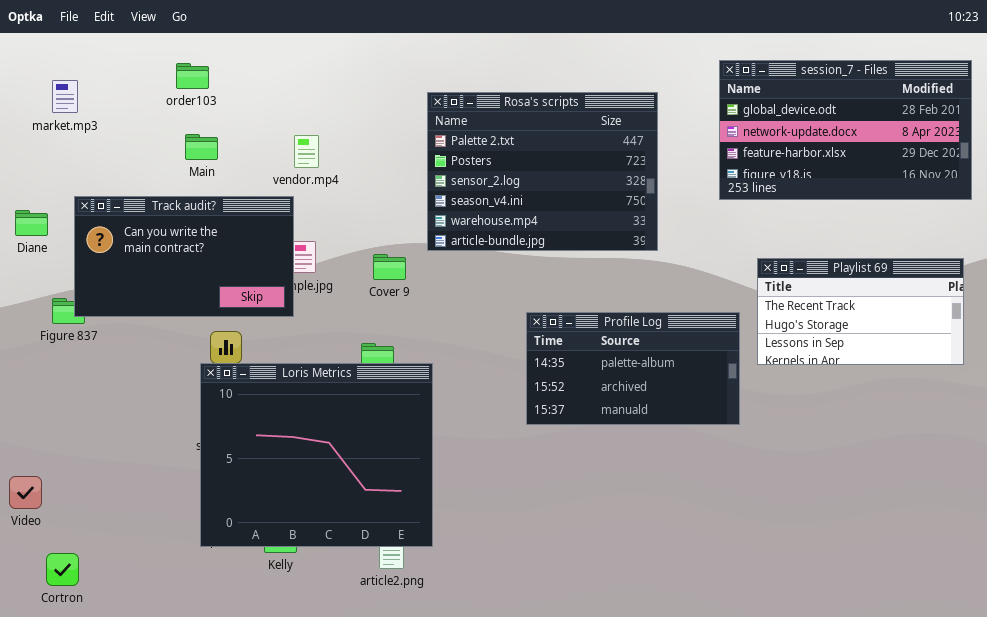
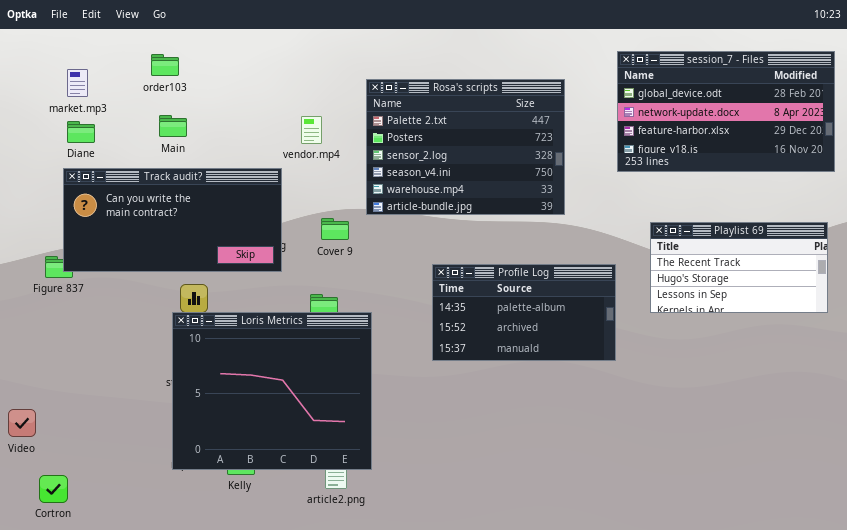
market.mp3: [52,80,78,113] -> [67,69,88,97], moved
vendor.mp4: [294,135,319,168] -> [301,116,322,144], moved
Track audit?: [74,196,294,317] -> [63,168,282,272], resized
Diane: [15,210,48,236] -> [67,121,95,143], moved
Profile Log: [526,312,740,425] -> [432,264,616,361], moved

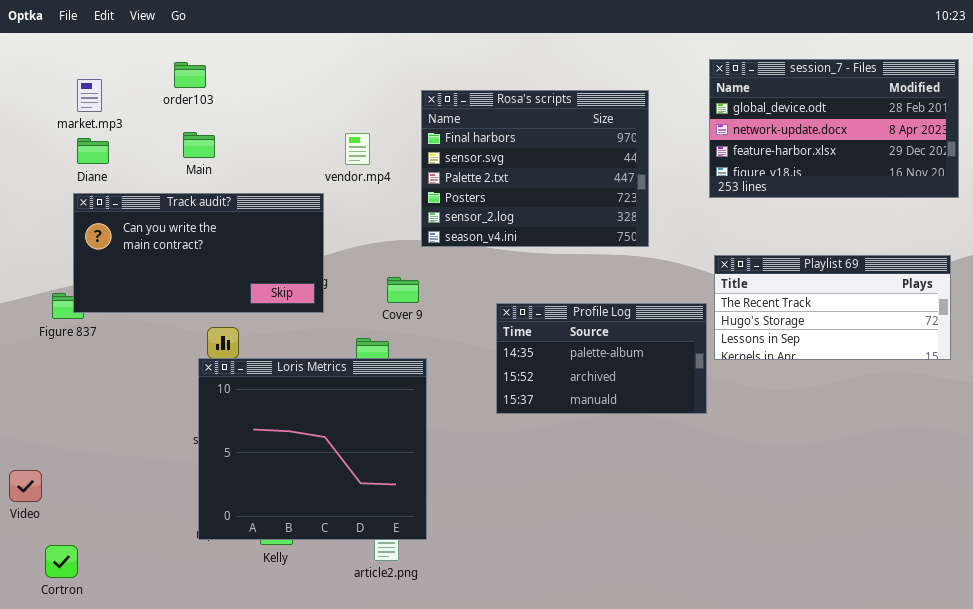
Rosa's scripts: [366,79,565,215] -> [421,90,649,247], scrolled up 2 rows
Cover 9: [321,218,349,240] -> [387,277,419,303], moved
Playlist 69: [650,222,828,313] -> [714,255,951,360], resized

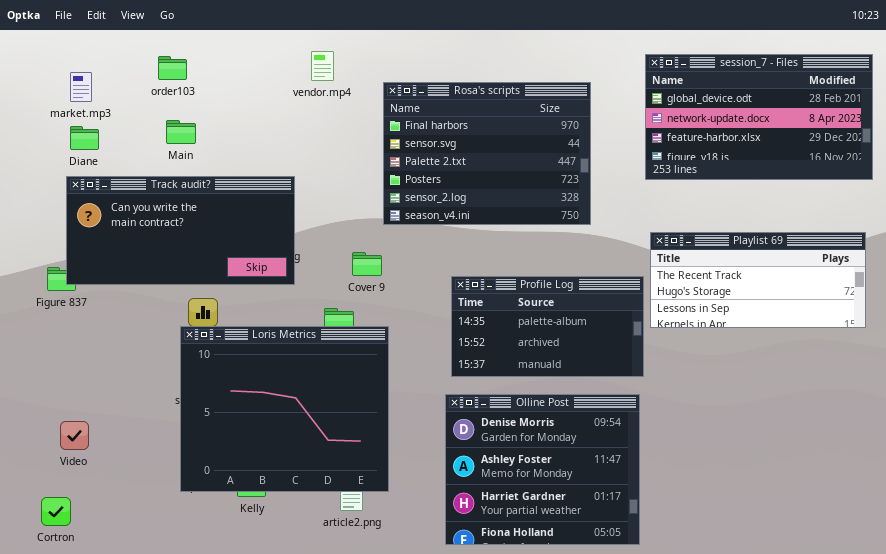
vendor.mp4: [345,133,370,165] -> [311,51,334,81], moved
Olline Post: none -> [445,394,640,545], opened
Video: [9,470,42,502] -> [60,421,89,450], moved

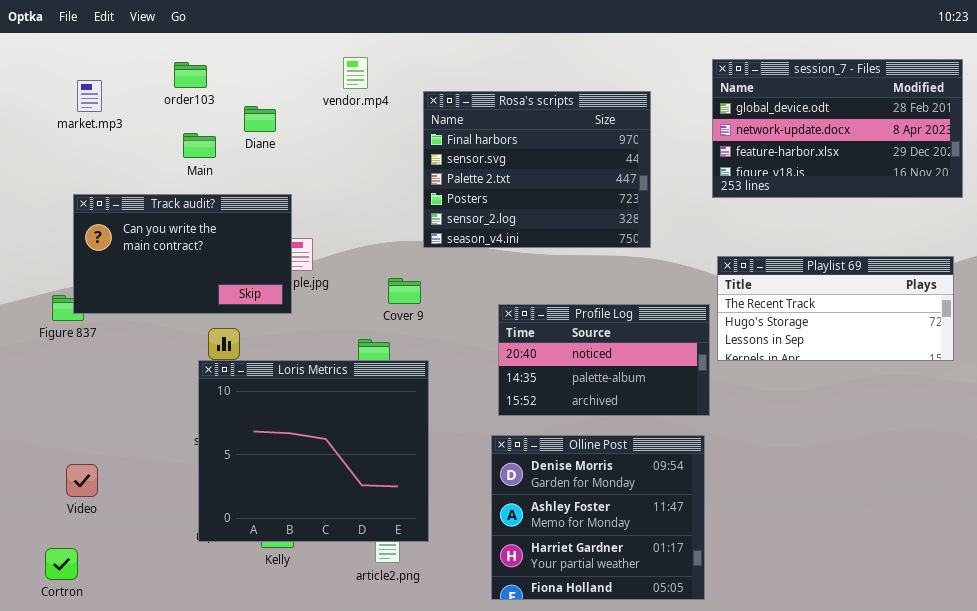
Diane: [70,126,99,150] -> [244,106,276,132], moved
Track audit?: [66,176,295,285] -> [73,194,292,314], resized
Profile Log: [451,276,644,377] -> [498,304,710,416], scrolled up 1 row

